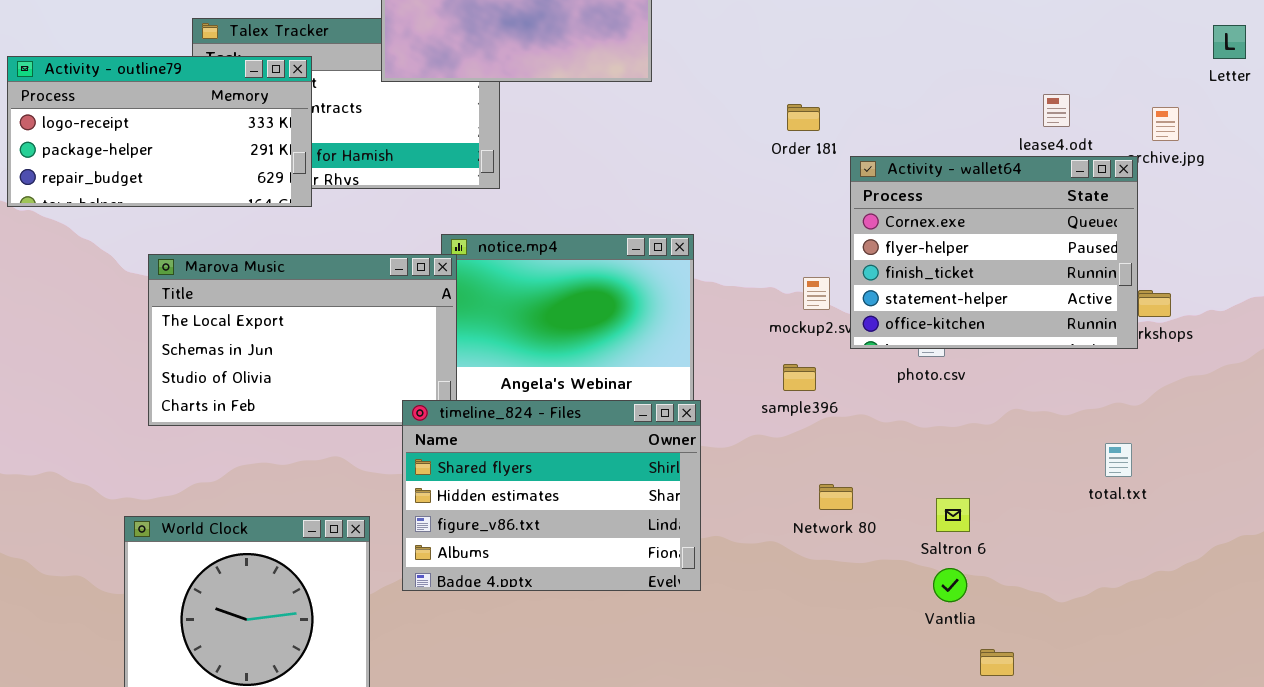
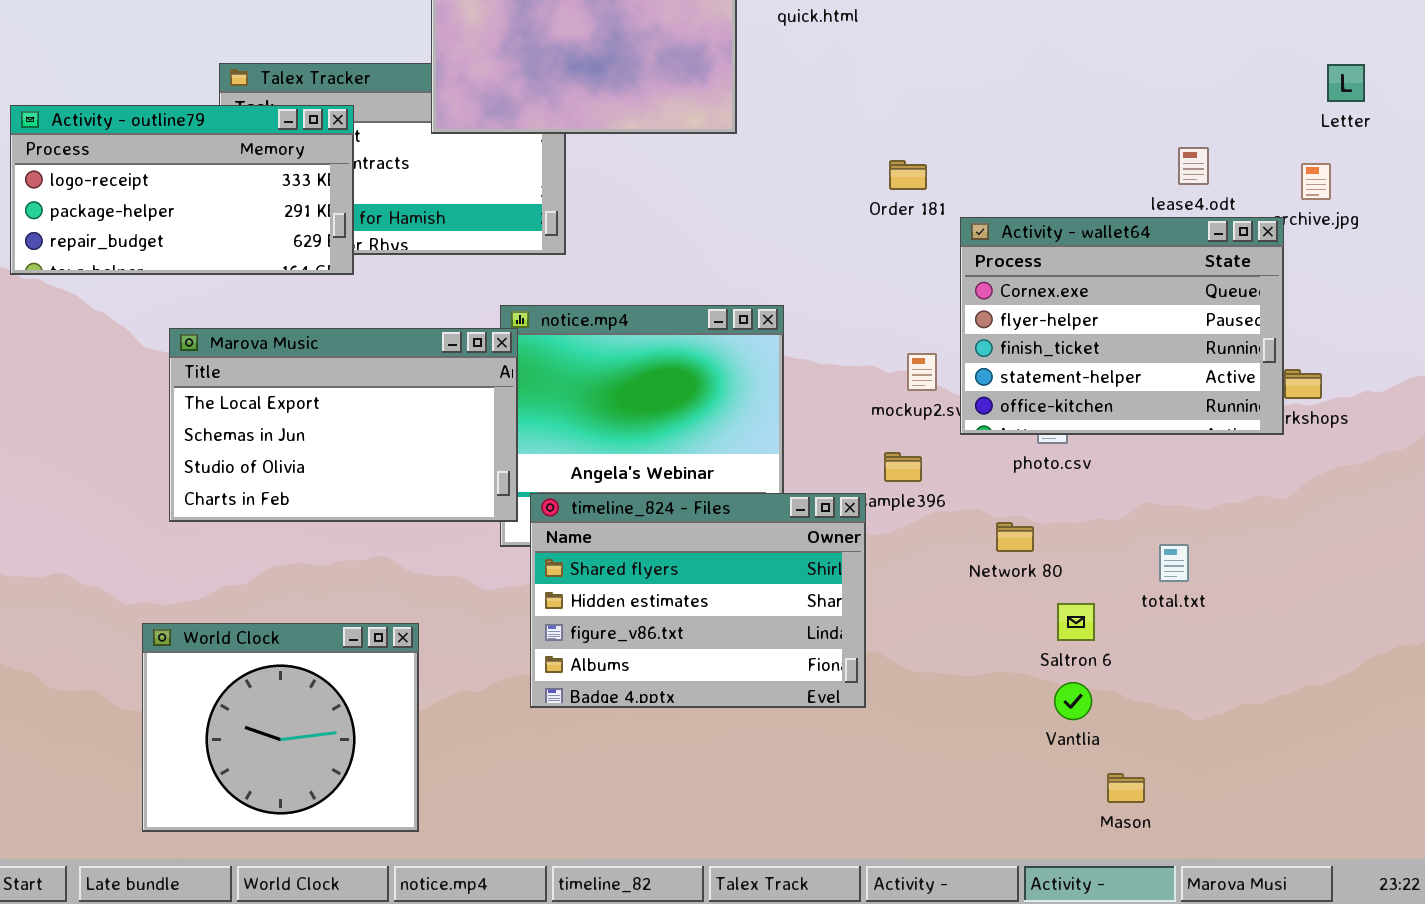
Letter: [1213,25,1246,59] -> [1327,64,1365,102], moved
timeline_824 - Files: [402,400,701,591] -> [530,493,866,708], moved
total.txt: [1105,443,1132,477] -> [1159,544,1189,582], moved
Network 80: [819,484,853,510] -> [996,522,1034,552], moved

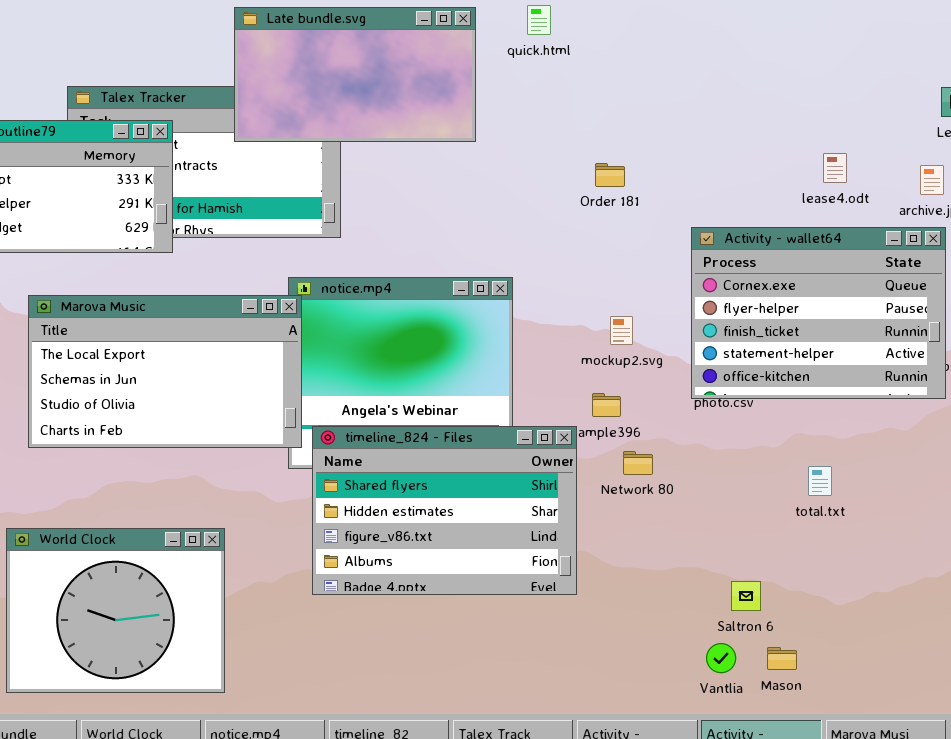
Activity - wallet64: [960,217,1284,435] -> [691,227,946,399], moved
Network 80: [996,522,1034,552] -> [623,451,653,475], moved
Saltron 6: [1057,603,1095,641] -> [731,581,761,611], moved
Vantlia: [1054,682,1092,720] -> [706,643,736,673], moved

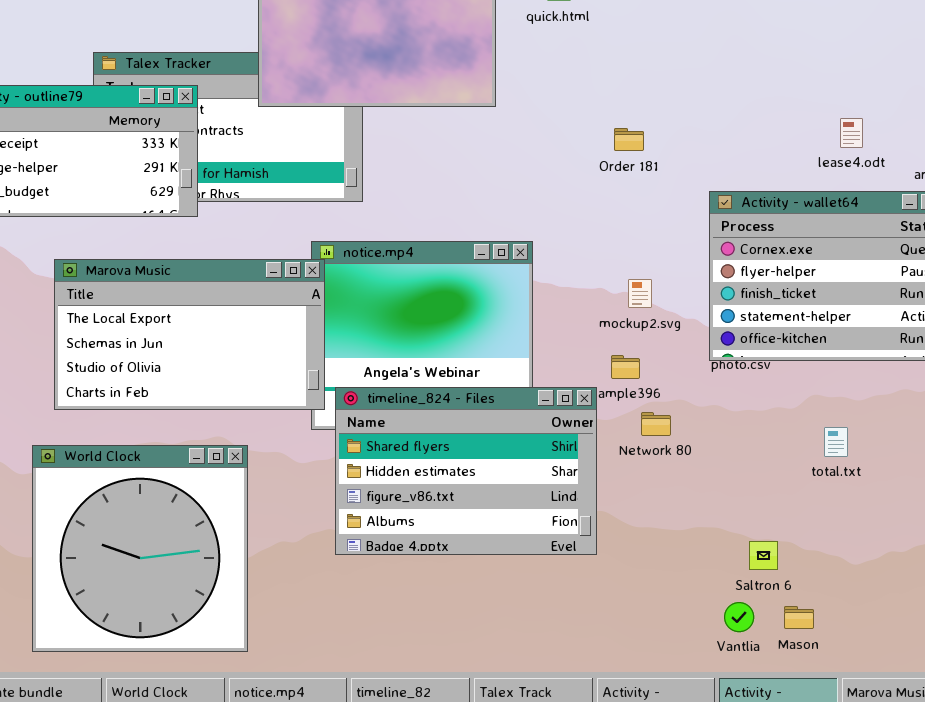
World Clock: [6,528,225,693] -> [32,445,248,652], resized

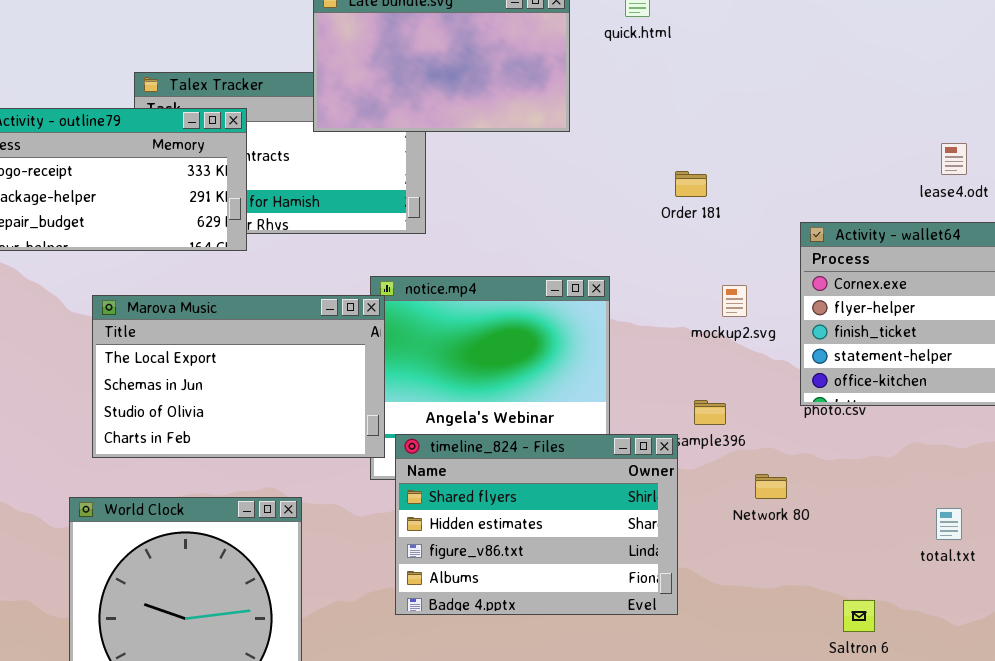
Order 181: [614,128,644,151] -> [675,171,707,197], moved
mockup2.svg: [628,279,652,308] -> [722,285,747,317], moved
Network 80: [641,412,671,436] -> [755,474,787,499], moved
total.txt: [824,427,848,457] -> [936,508,962,540], moved

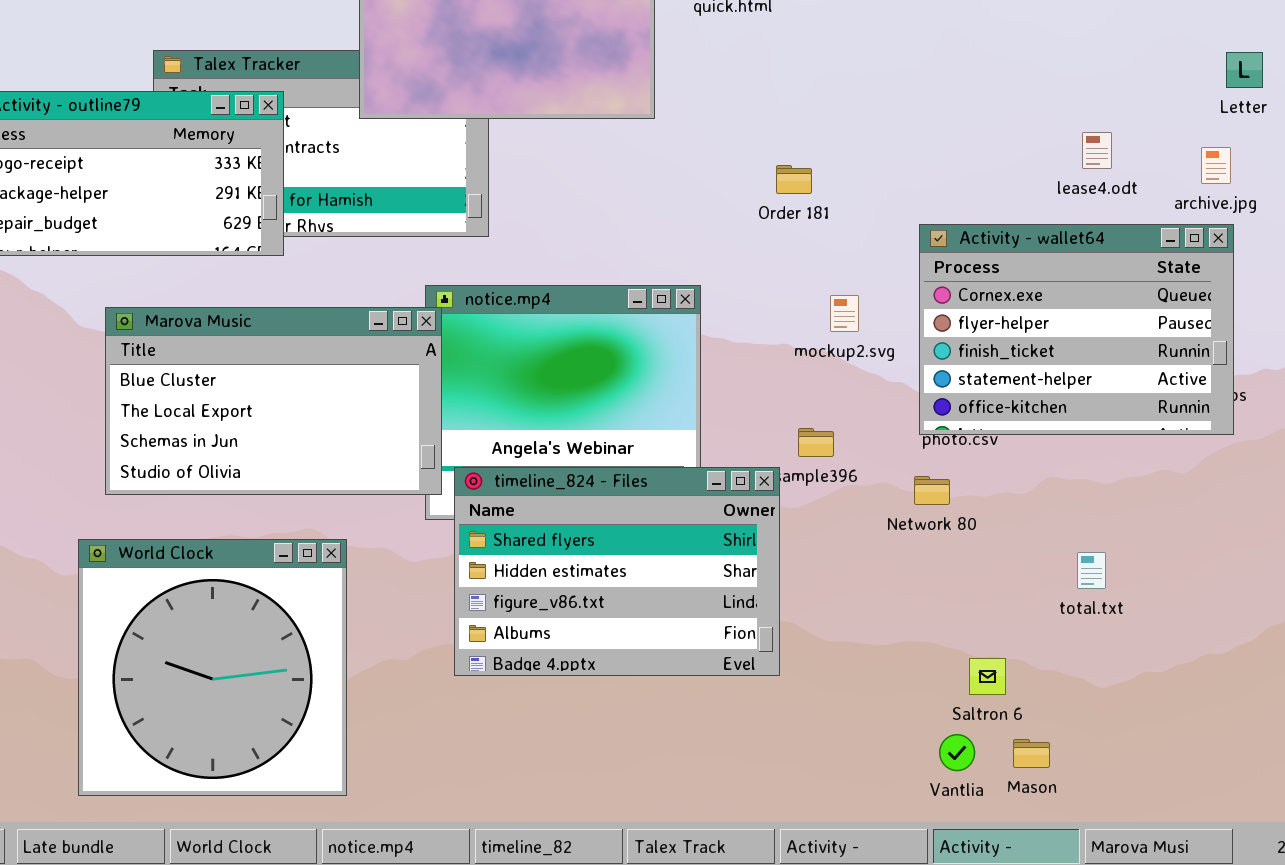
Marova Music: [92,295,385,458] -> [105,307,442,495], scrolled up 1 row
Network 80: [755,474,787,499] -> [914,476,950,505], moved

